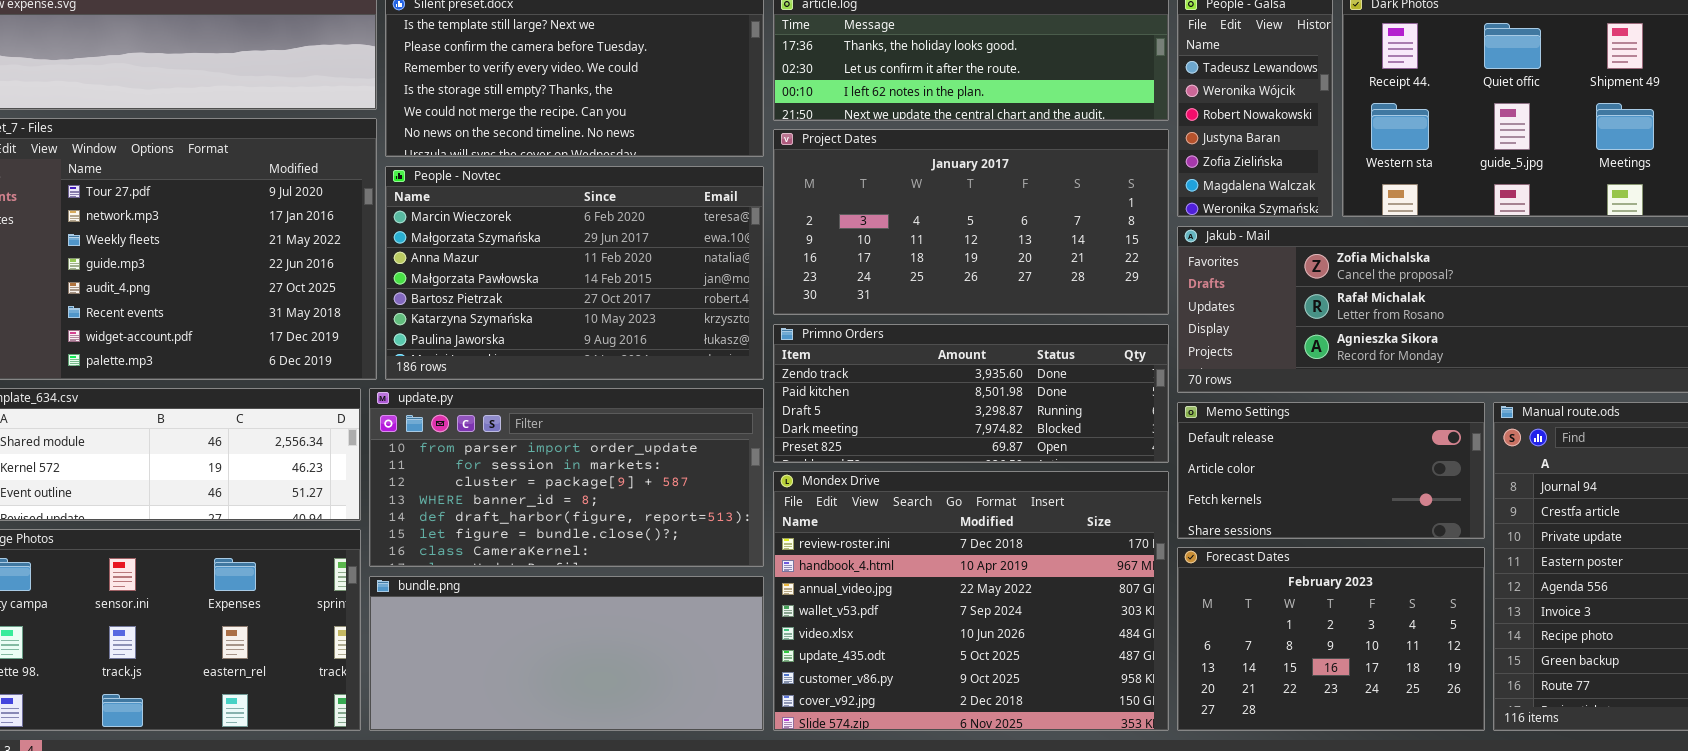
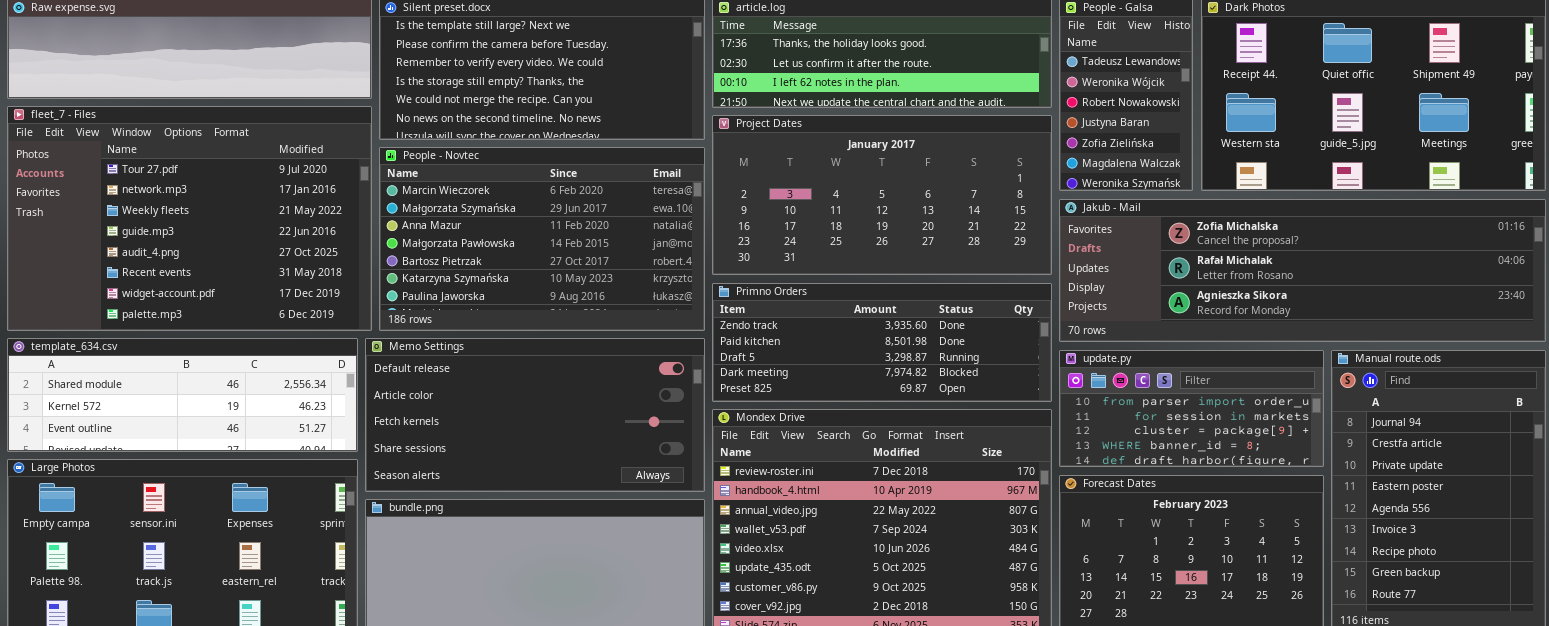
update.py: [369,388,764,567] -> [1059,350,1324,467], moved, resized
Memo Settings: [1177,402,1485,539] -> [365,338,705,492], moved, resized

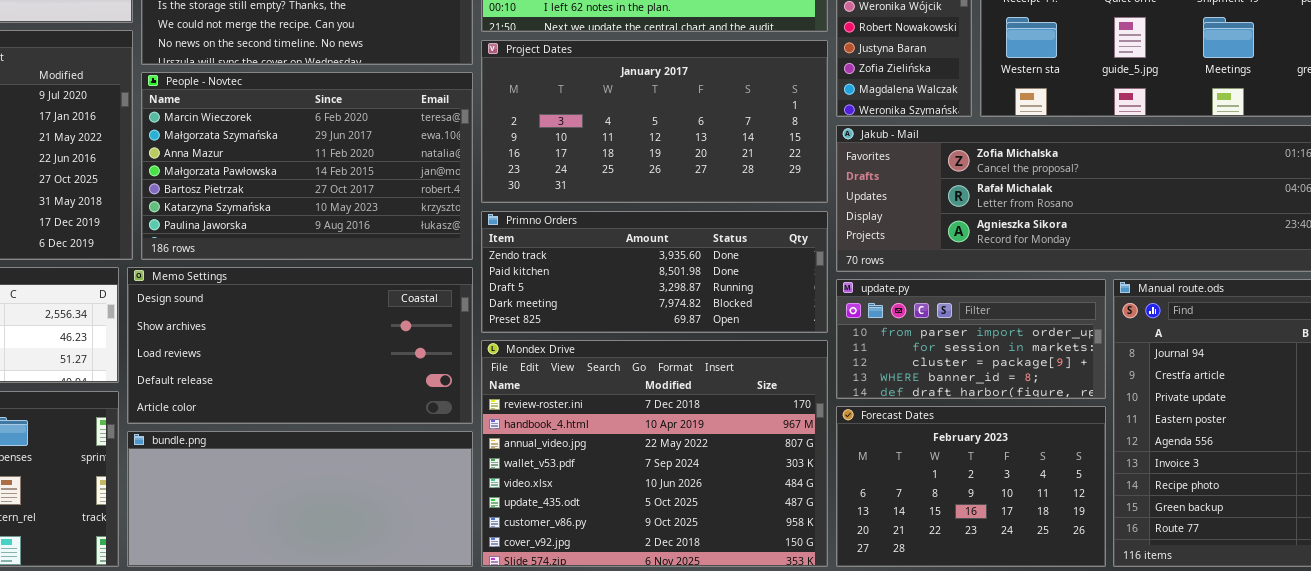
Memo Settings: [365,338,705,492] -> [127,267,473,424], scrolled up 3 rows

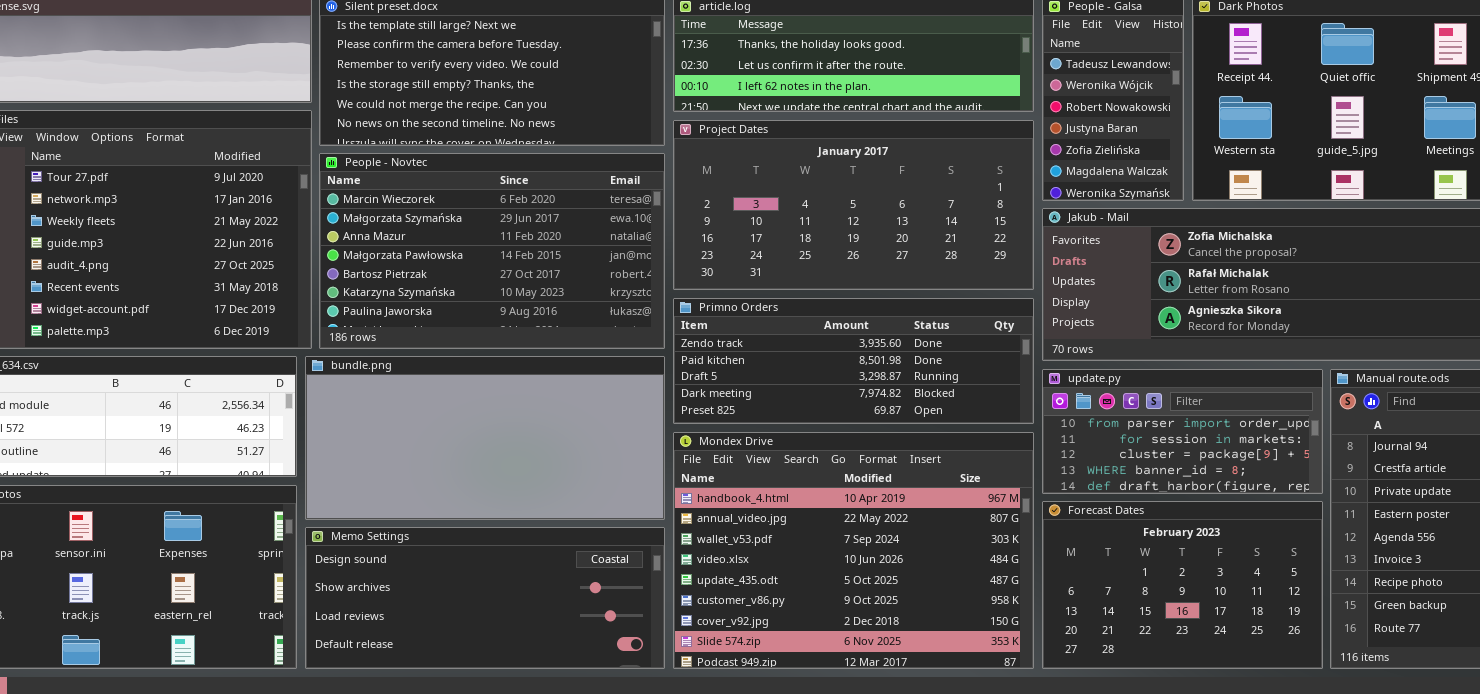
Memo Settings: [127,267,473,424] -> [305,527,665,669], moved, resized
Mondex Drive: [481,340,828,567] -> [673,432,1034,669], scrolled down 1 row
bundle.png: [127,431,473,567] -> [305,356,665,520], moved, resized

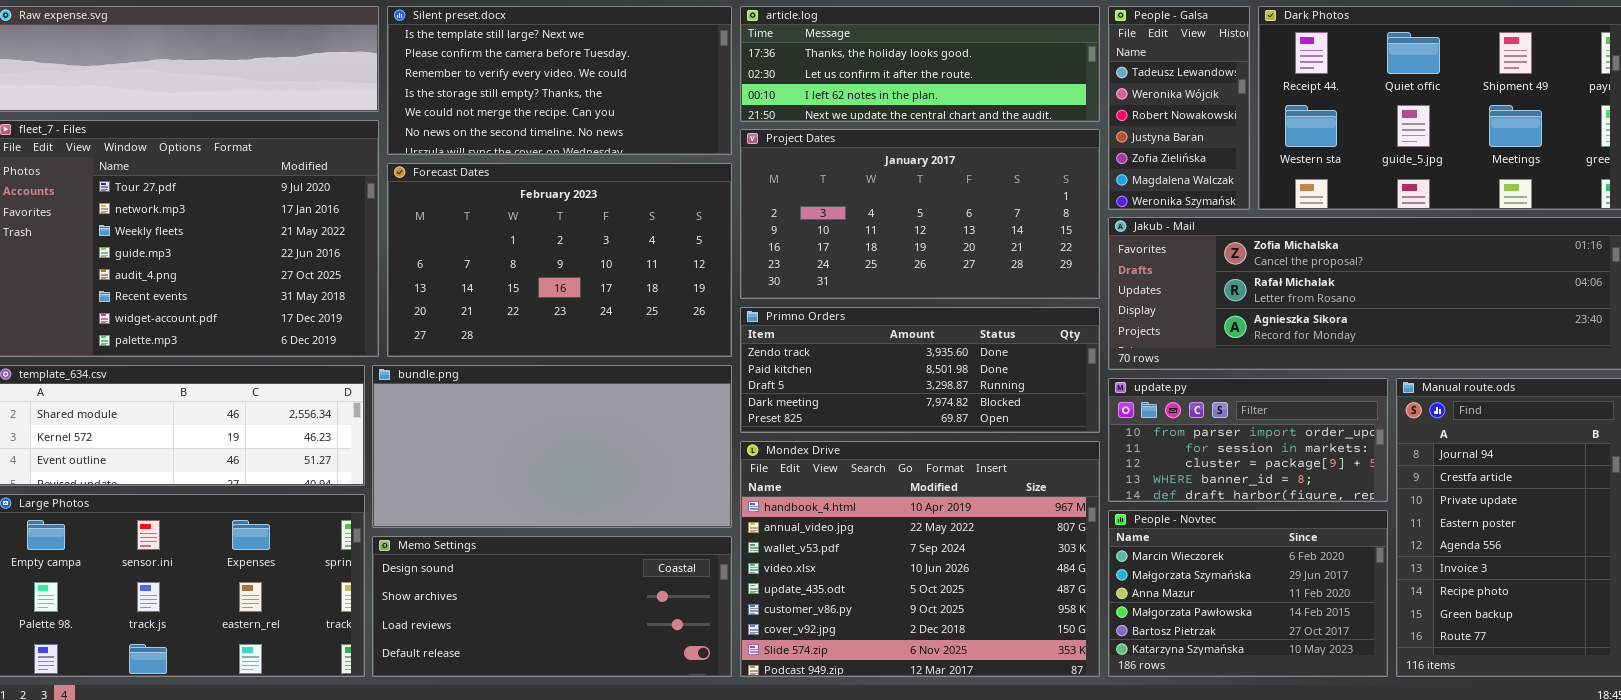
People - Novtec: [319,153,665,349] -> [1108,510,1388,677], moved, resized
Forecast Dates: [1042,501,1323,669] -> [387,163,732,357], moved, resized

